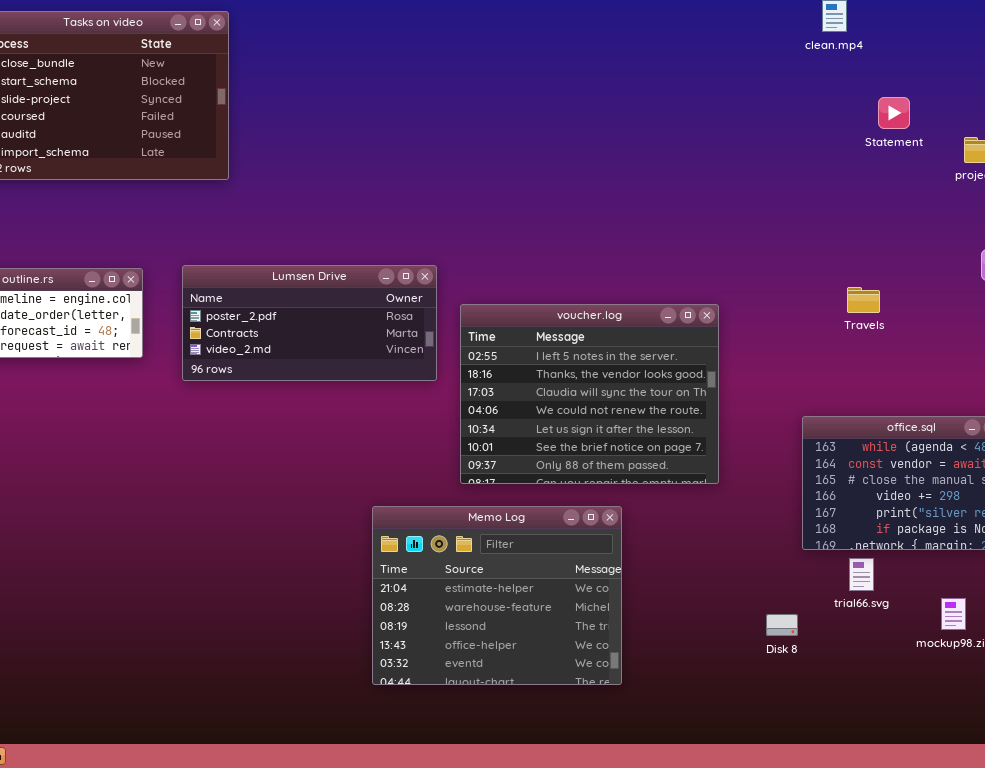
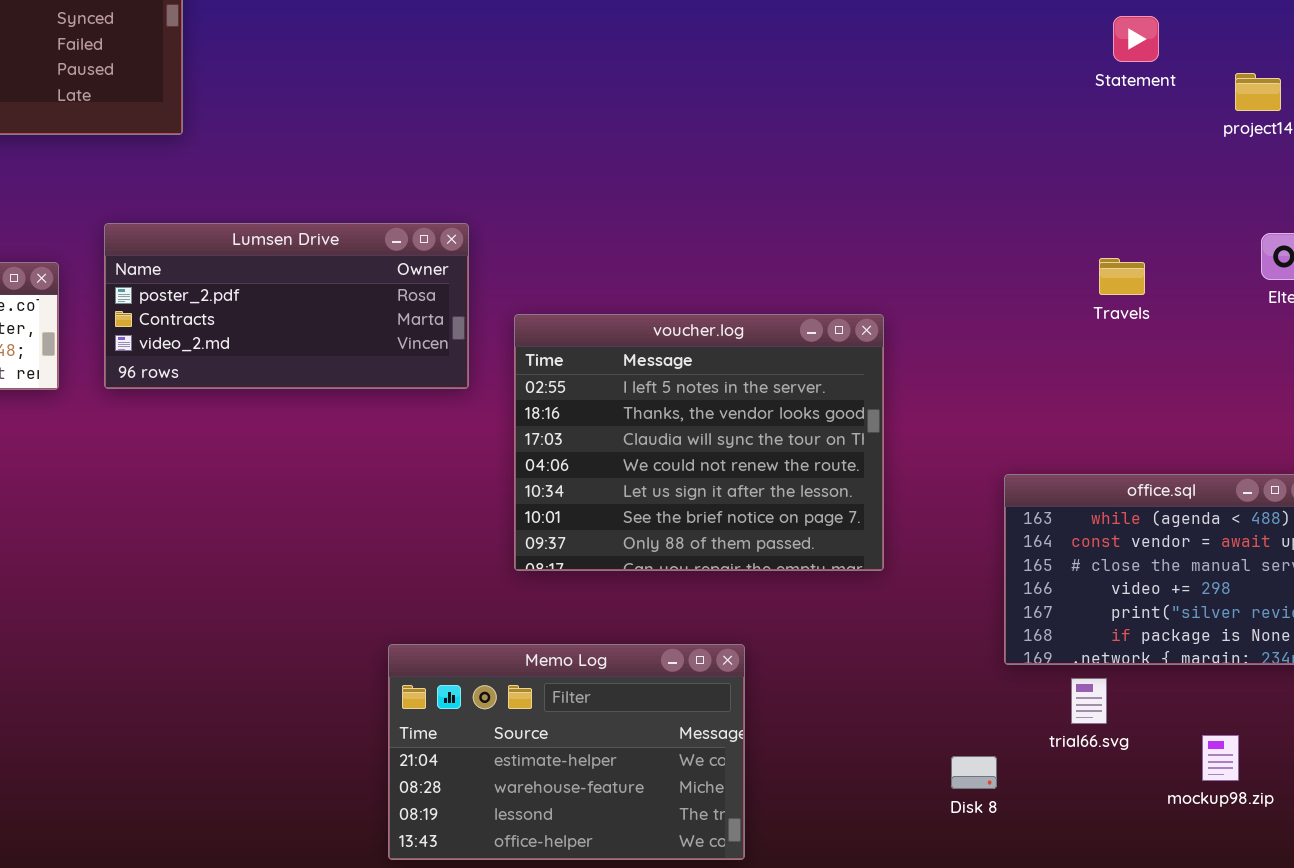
Lumsen Drive: [182,265,437,381] -> [104,223,469,389], moved
Travels: [847,287,880,313] -> [1099,258,1145,295], moved
Memo Log: [372,506,622,685] -> [388,644,745,860], resized

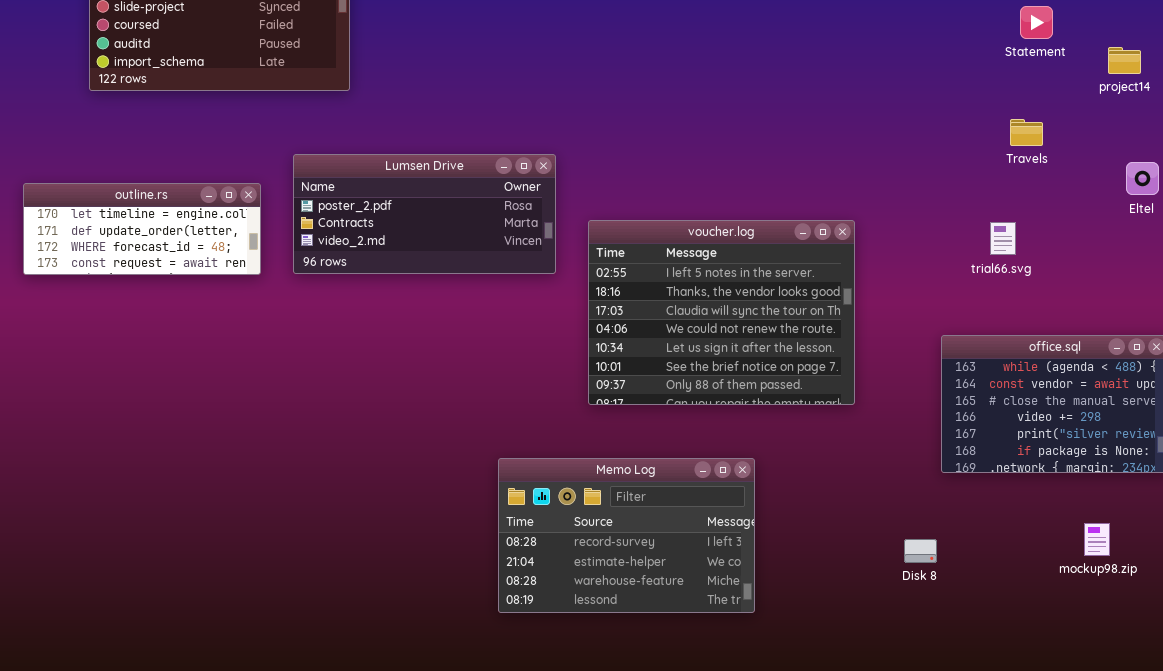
Travels: [1099,258,1145,295] -> [1010,119,1043,146], moved
Memo Log: [388,644,745,860] -> [498,458,755,613], scrolled up 1 row
trial66.svg: [1071,678,1107,724] -> [990,222,1016,255], moved

